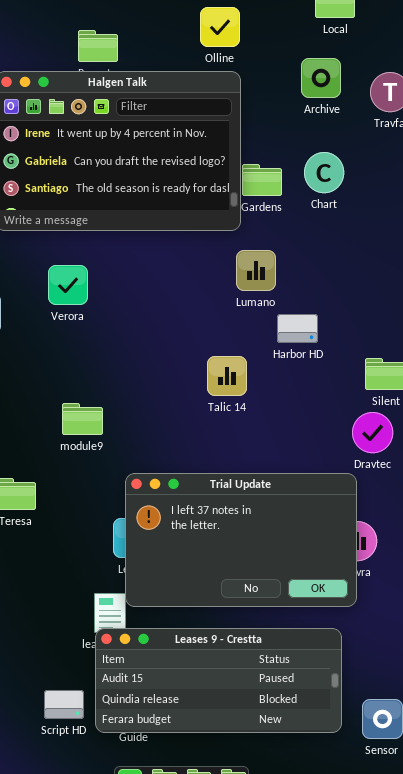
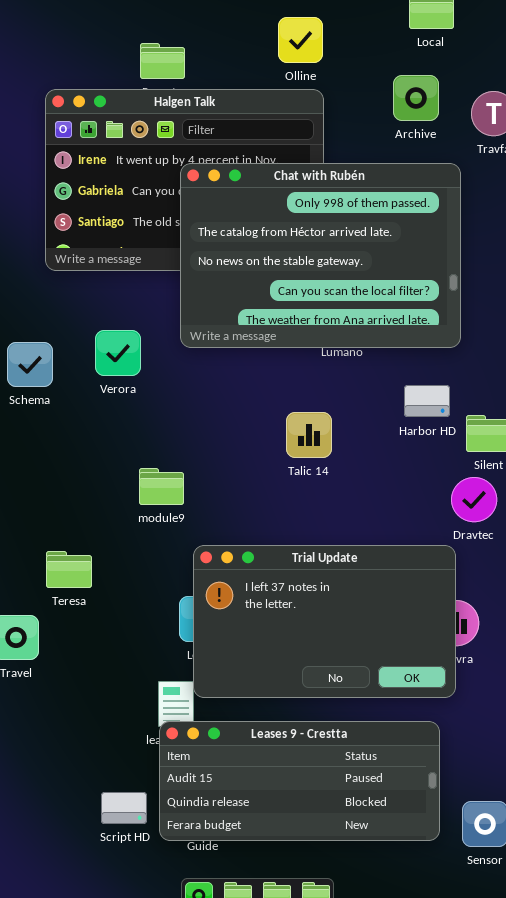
Chat with Rubén: none -> [180,163,461,348], opened
Verora: [48,265,88,305] -> [95,330,141,376], moved
Harbor HD: [277,314,318,343] -> [404,385,450,417], moved
module9: [62,403,103,435] -> [139,468,184,505], moved

